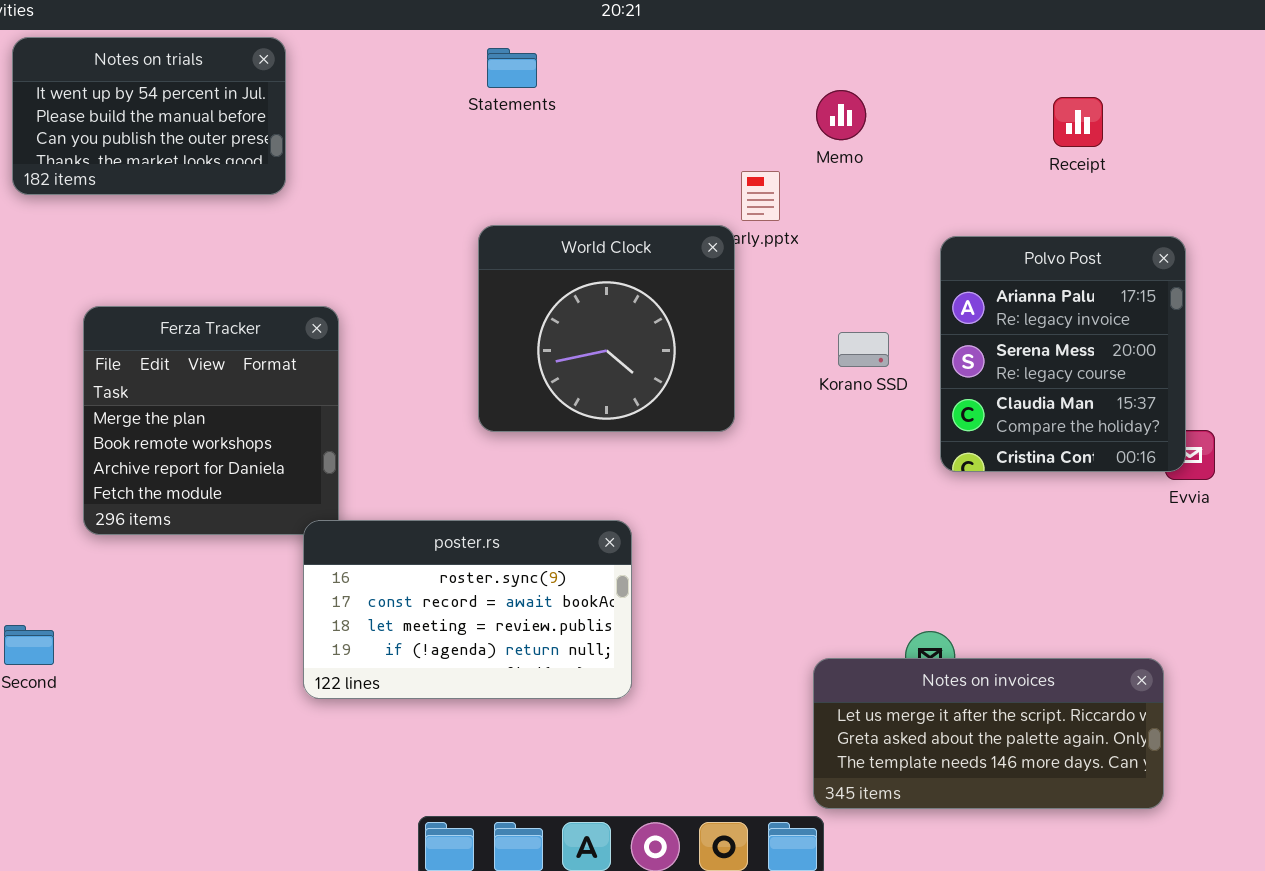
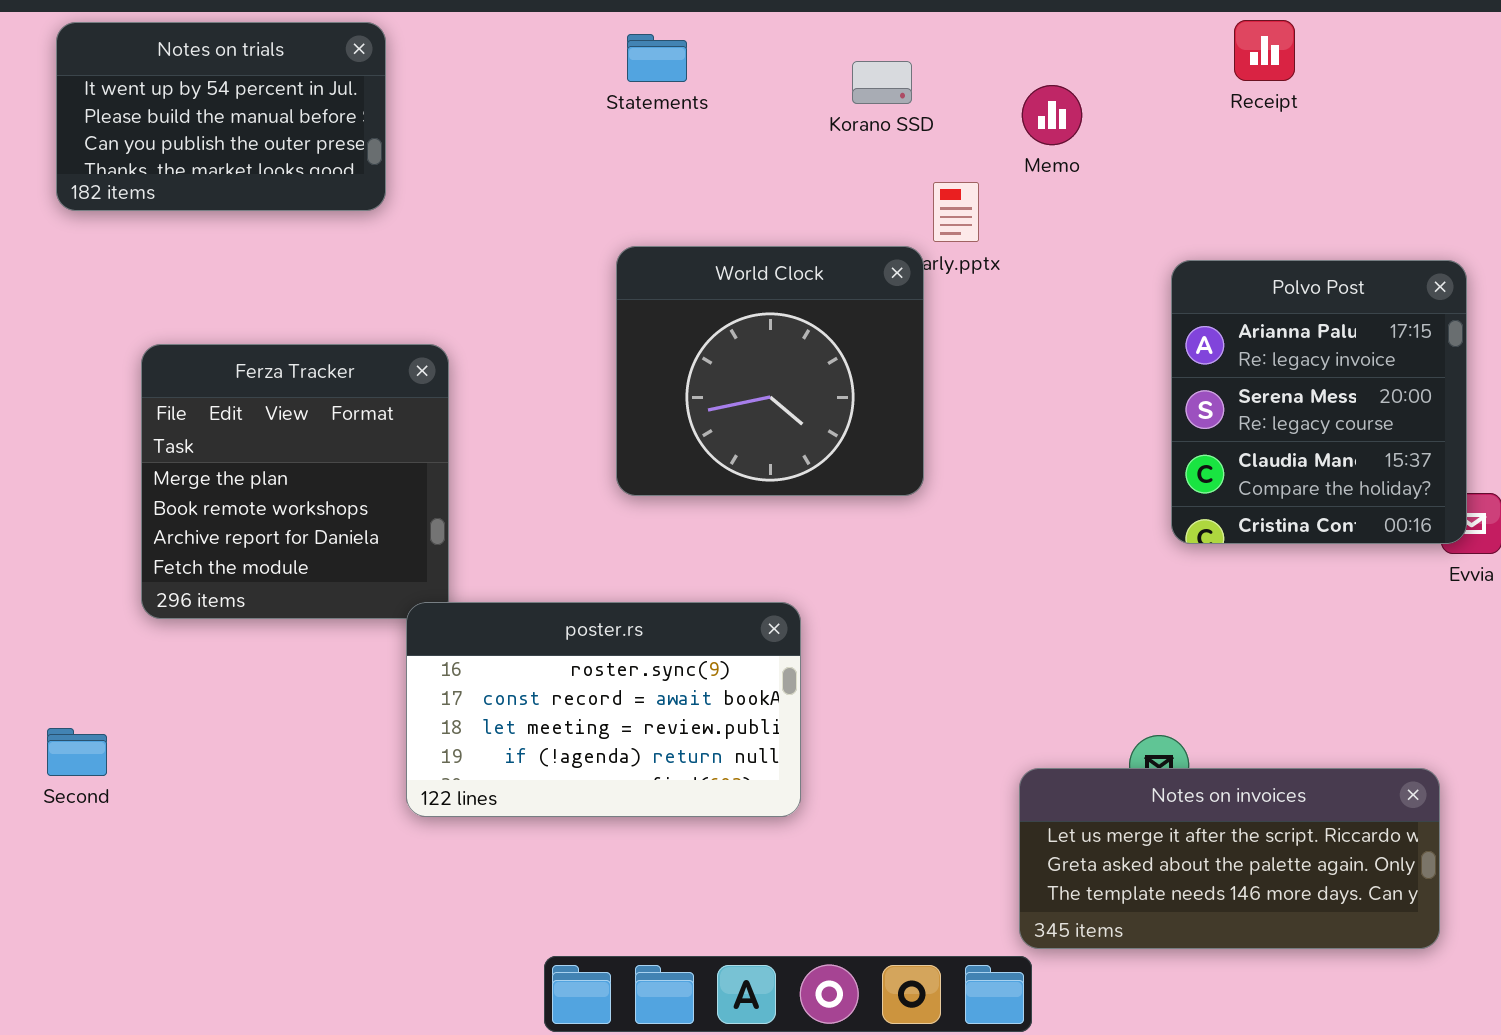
Receipt: [1053,97,1103,147] -> [1234,20,1295,81], moved
Korano SSD: [838,332,889,367] -> [852,61,912,104], moved

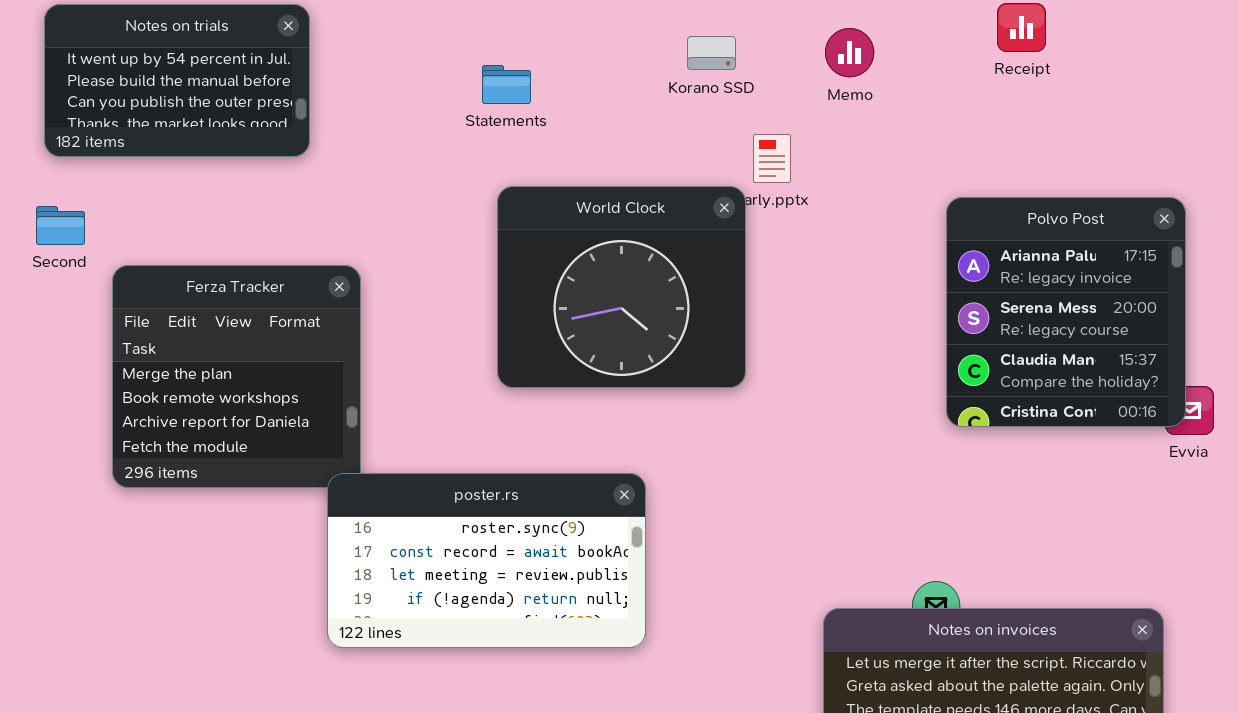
Statements: [627,34,687,82] -> [482,65,531,104], moved
Memo: [1022,85,1082,145] -> [825,28,874,77], moved
Second: [47,728,107,776] -> [36,206,85,245], moved

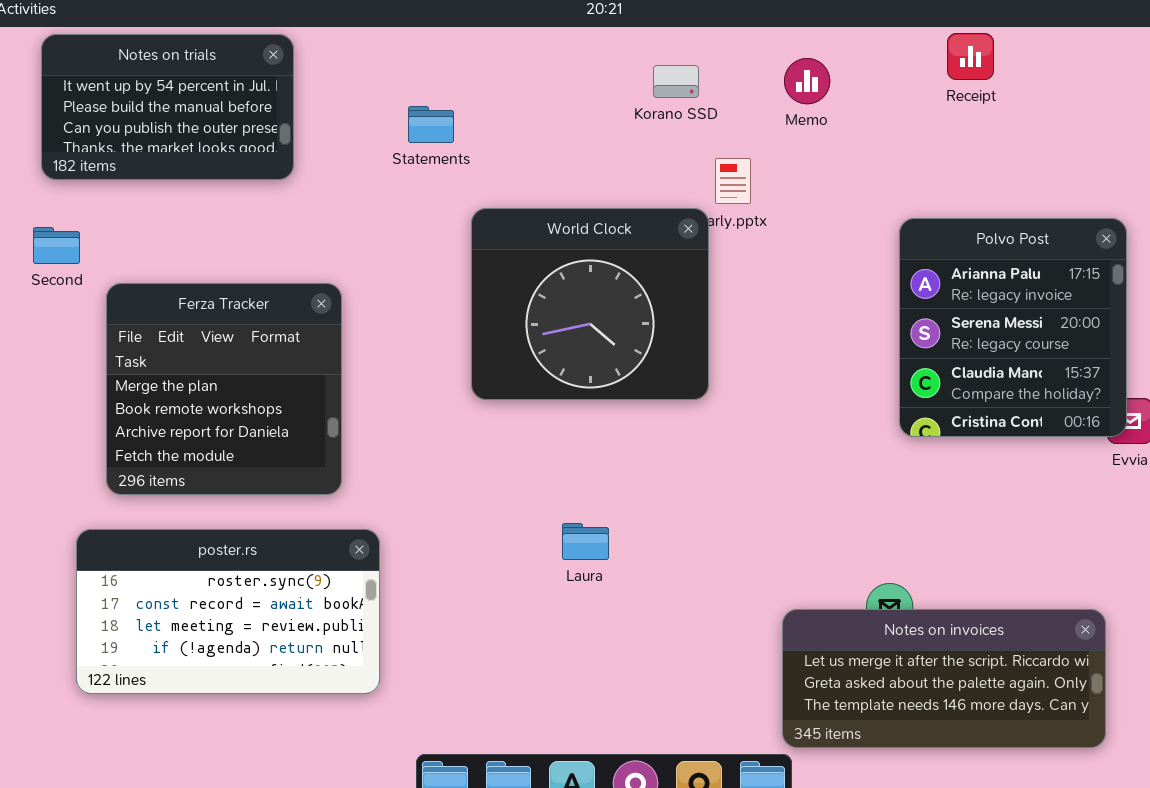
Statements: [482,65,531,104] -> [408,106,454,143], moved
poster.rs: [327,473,646,648] -> [76,529,380,694], moved

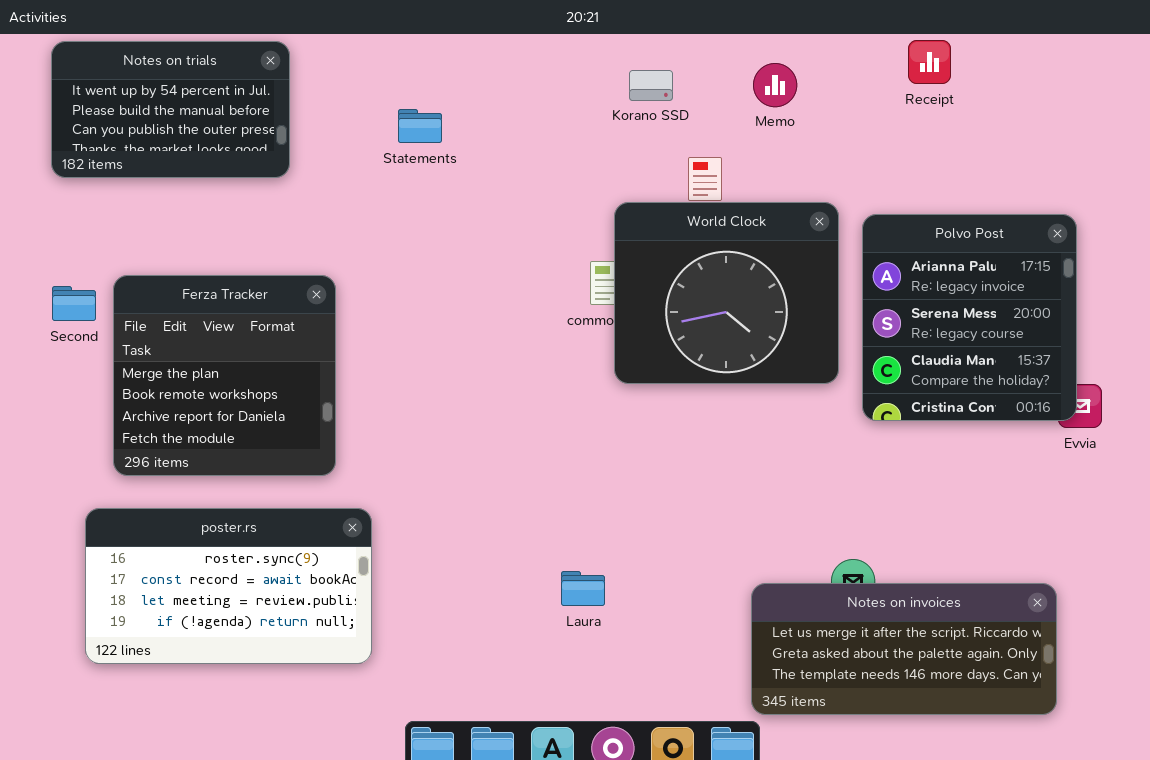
World Clock: [471,208,709,400] -> [614,202,839,384], moved
Second: [33,227,80,264] -> [52,286,96,321], moved
Laura: [562,523,609,560] -> [561,571,605,606], moved

